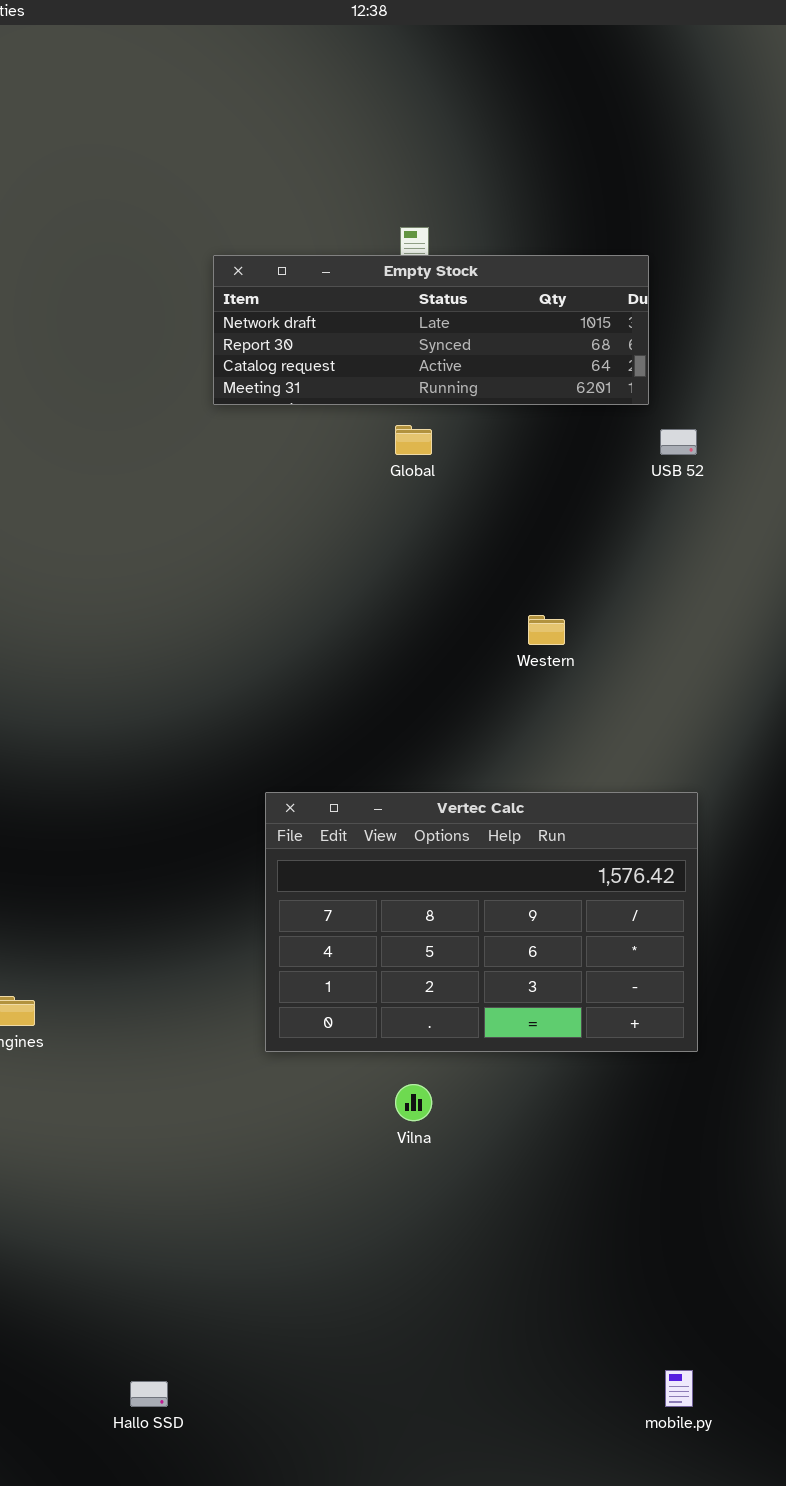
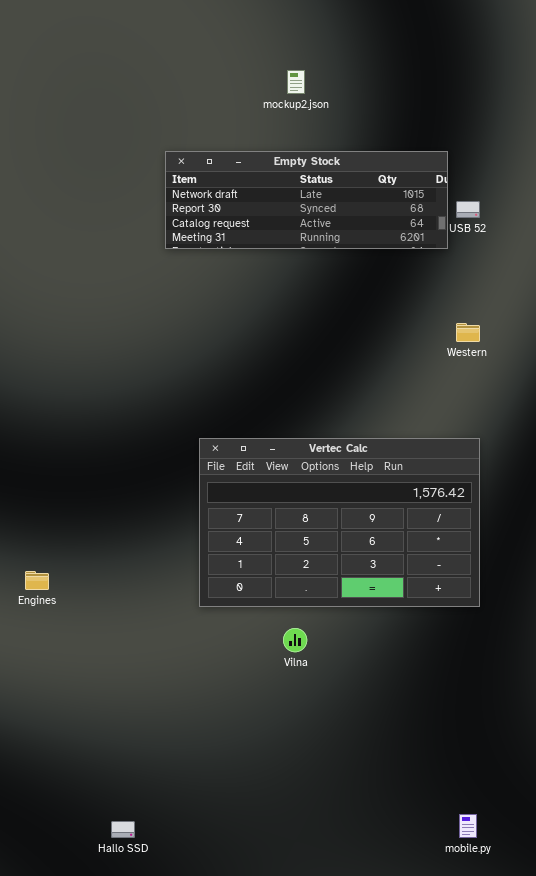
Empty Stock: [213,255,649,405] -> [165,151,448,249], moved
Western: [528,615,565,645] -> [456,323,480,342], moved

